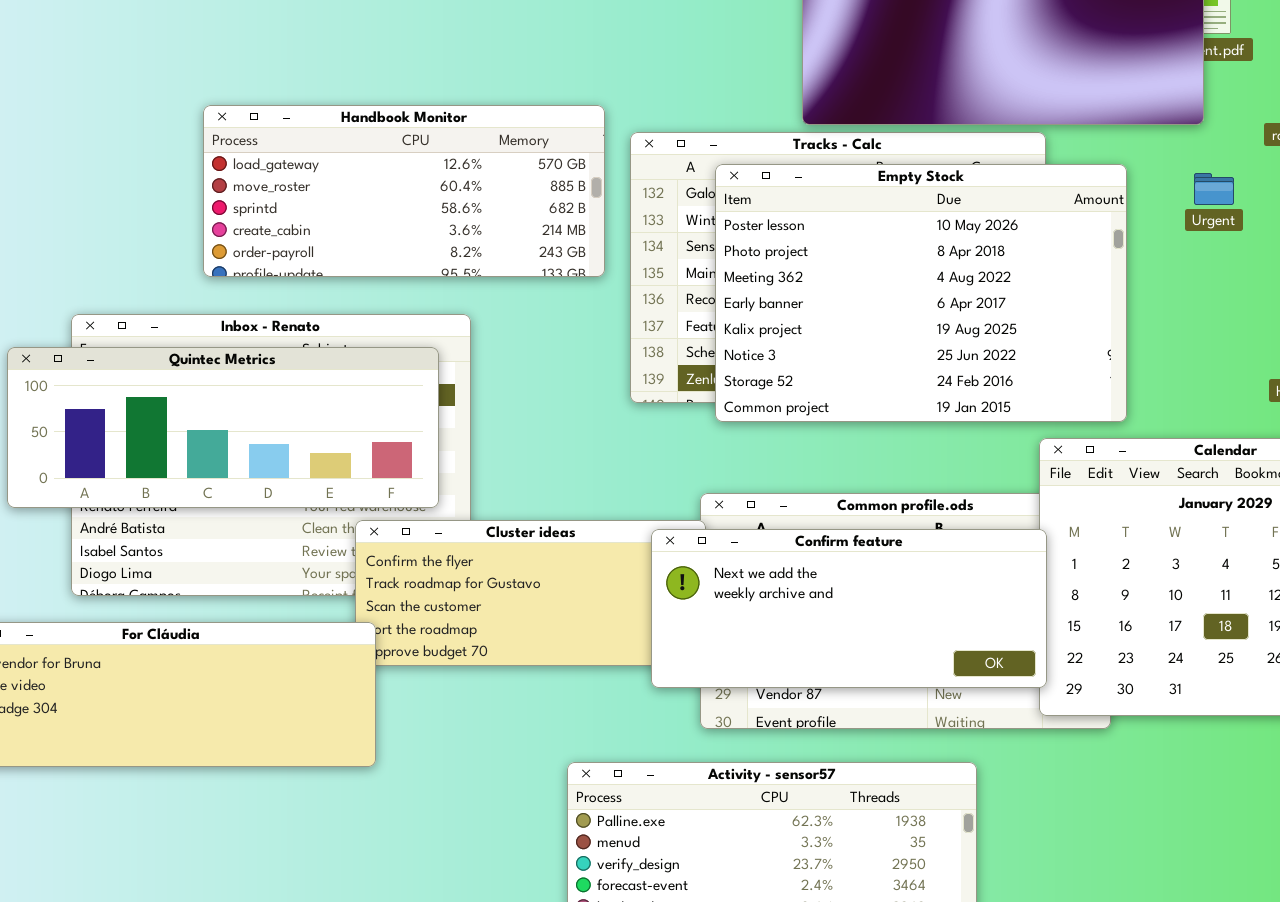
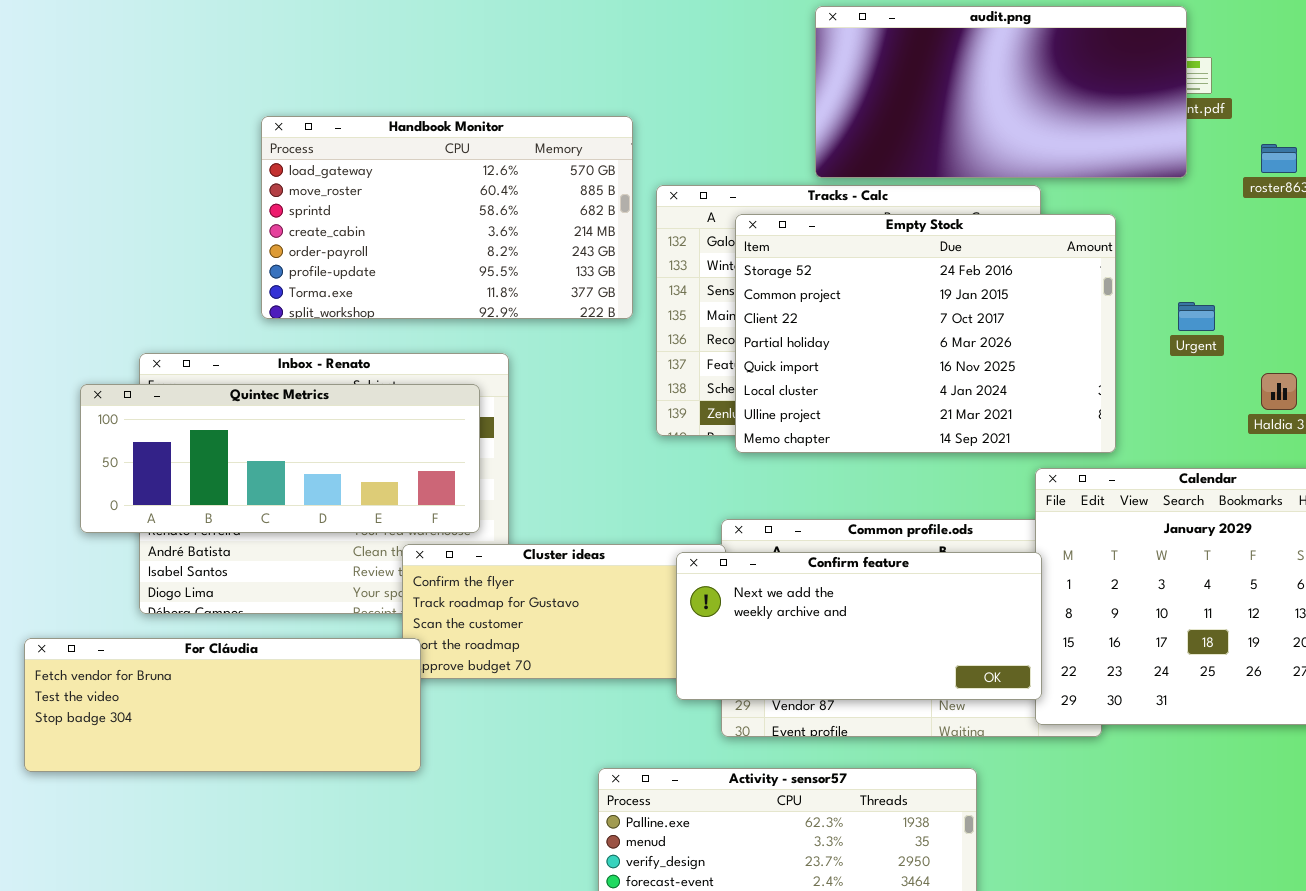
Handbook Monitor: [203,105,605,277] -> [261,116,633,319], resized
Empty Stock: [715,164,1127,422] -> [735,214,1116,453], scrolled down 6 rows
Urgent: [1194,173,1234,205] -> [1178,302,1215,331], moved

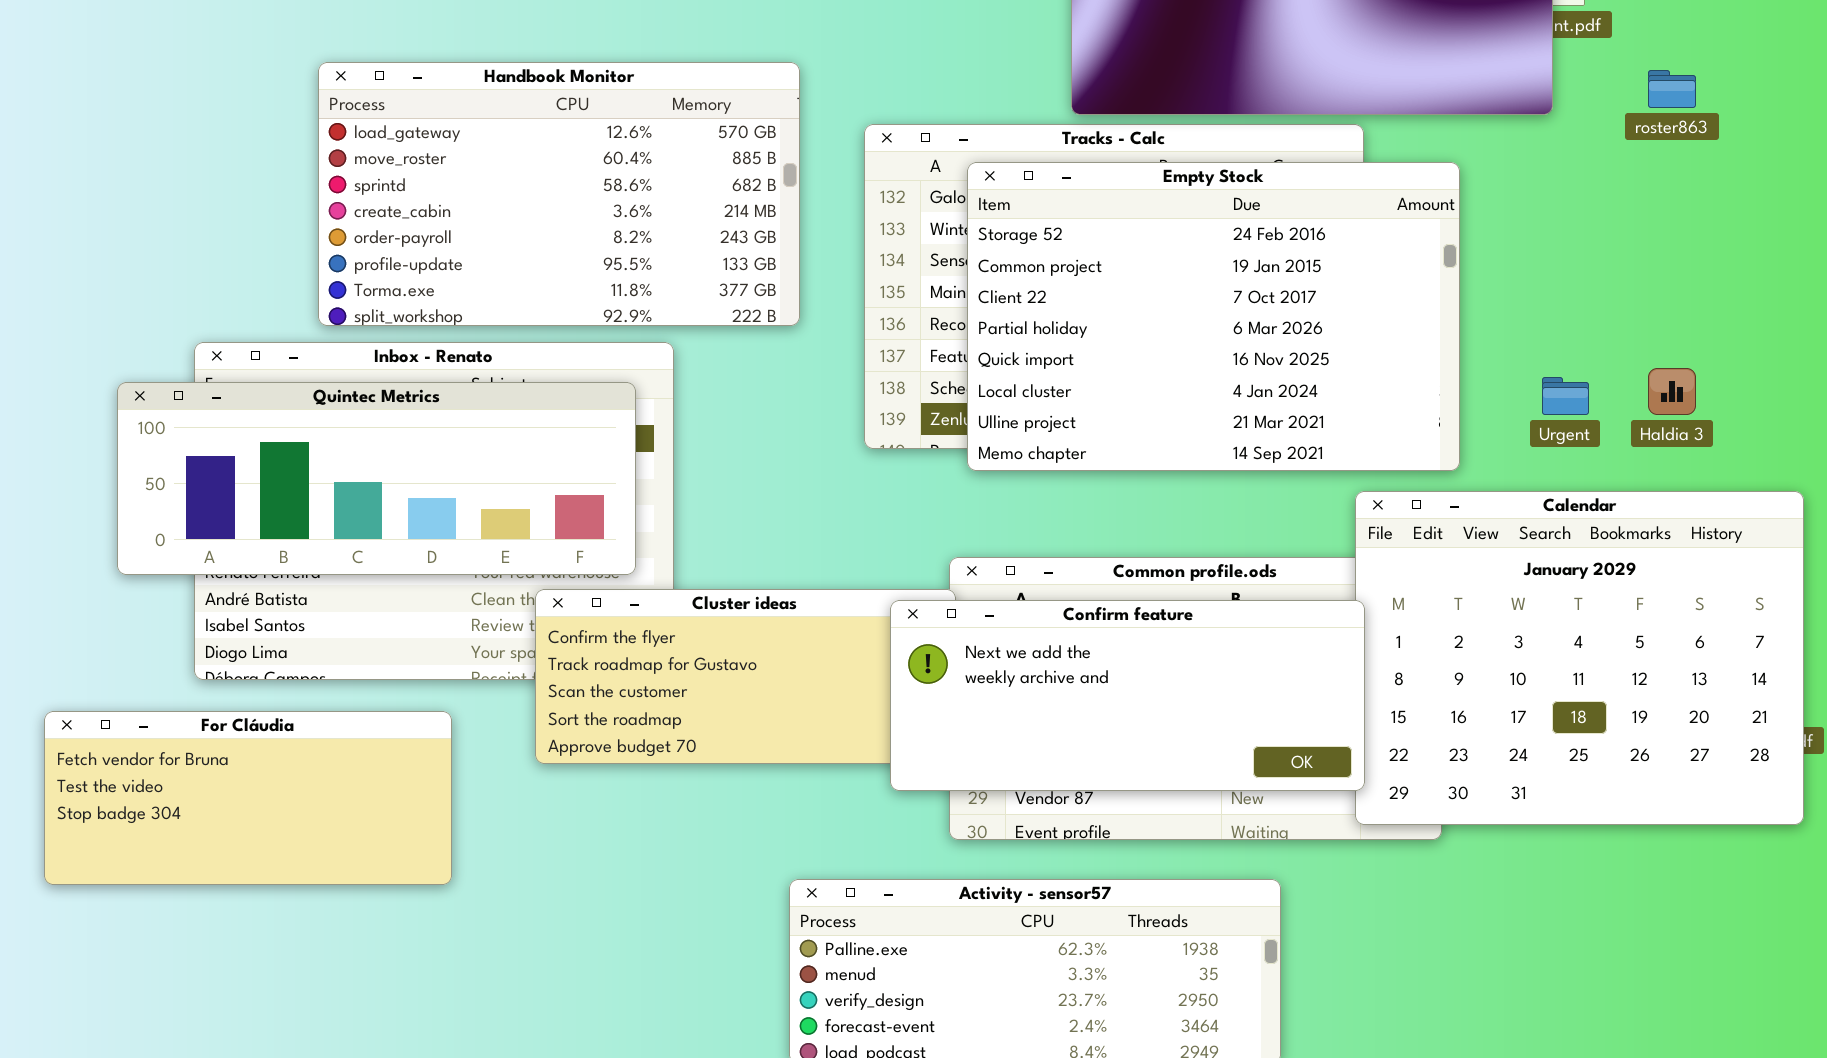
Handbook Monitor: [261,116,633,319] -> [318,62,800,326], moved
Urgent: [1178,302,1215,331] -> [1542,377,1589,415], moved
For Cláudia: [24,638,421,772] -> [44,711,452,885], resized

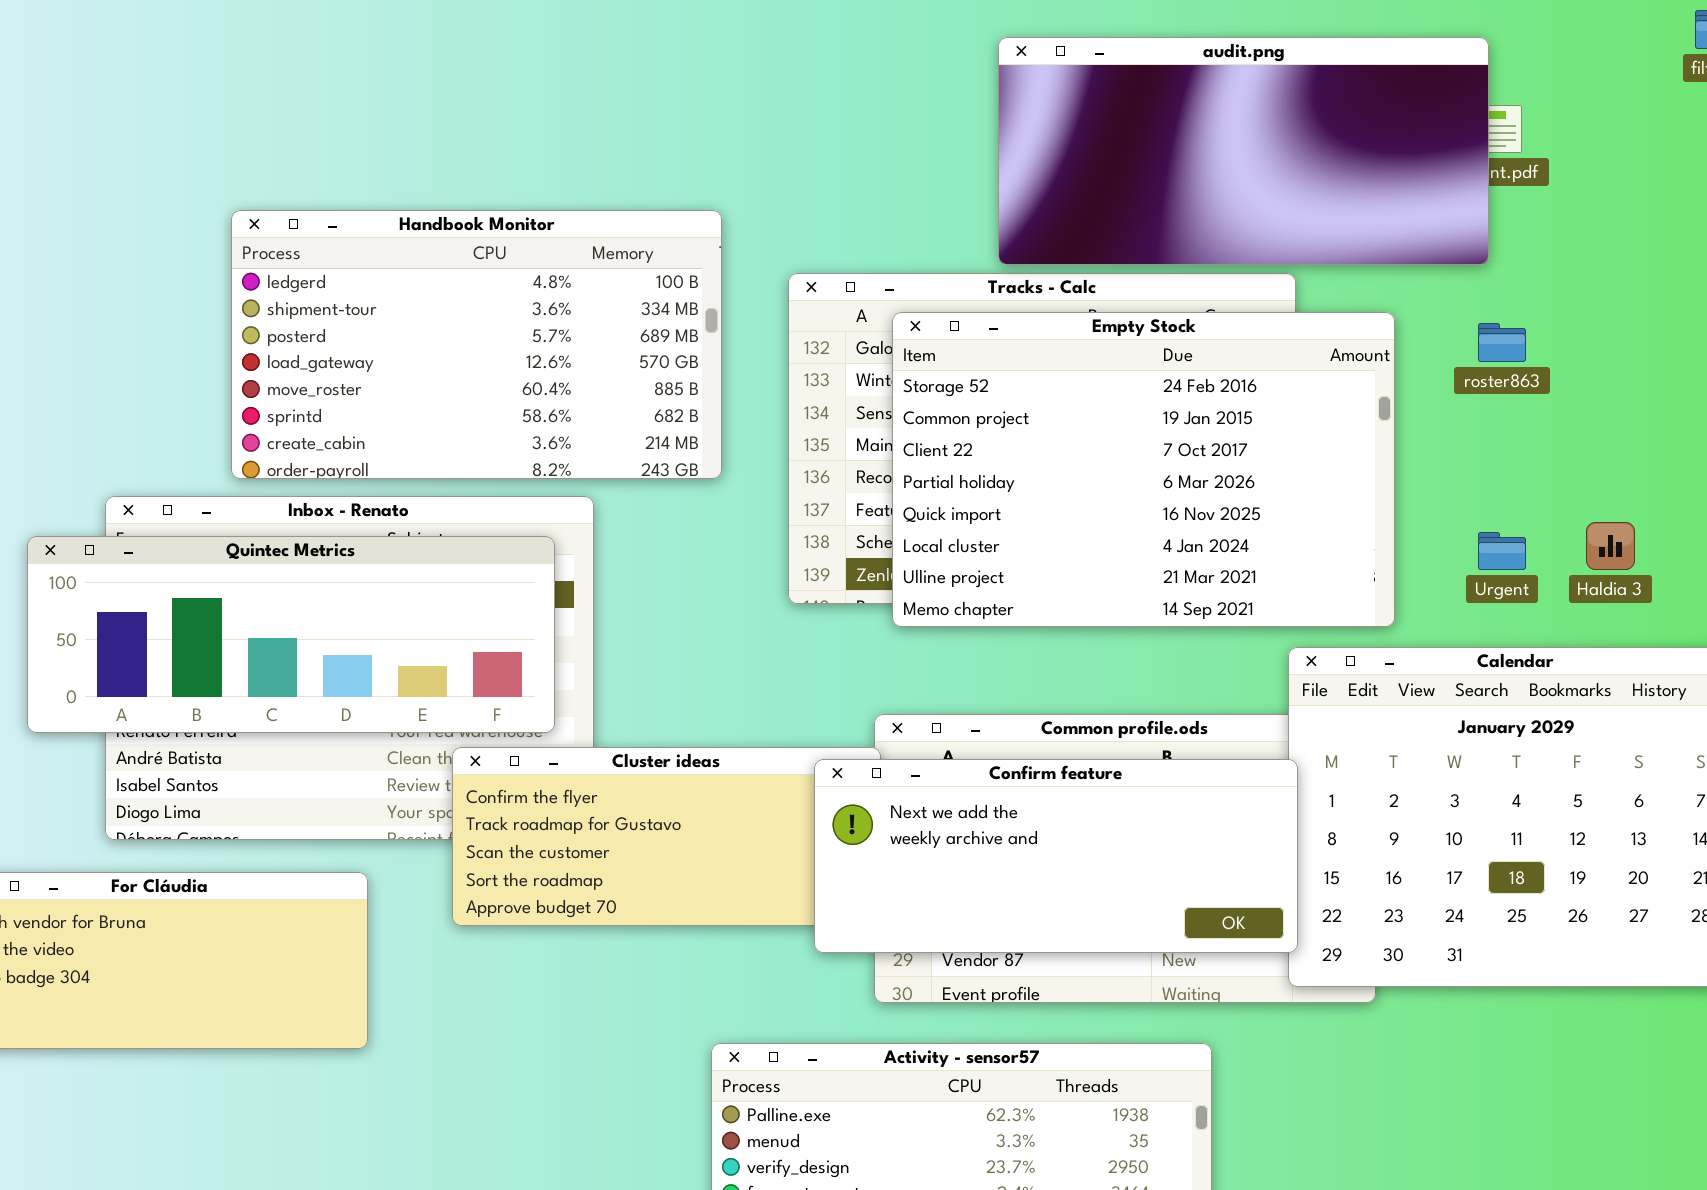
Handbook Monitor: [318,62,800,326] -> [231,210,722,479], scrolled up 3 rows
roster863: [1648,70,1696,108] -> [1478,323,1526,362], moved

